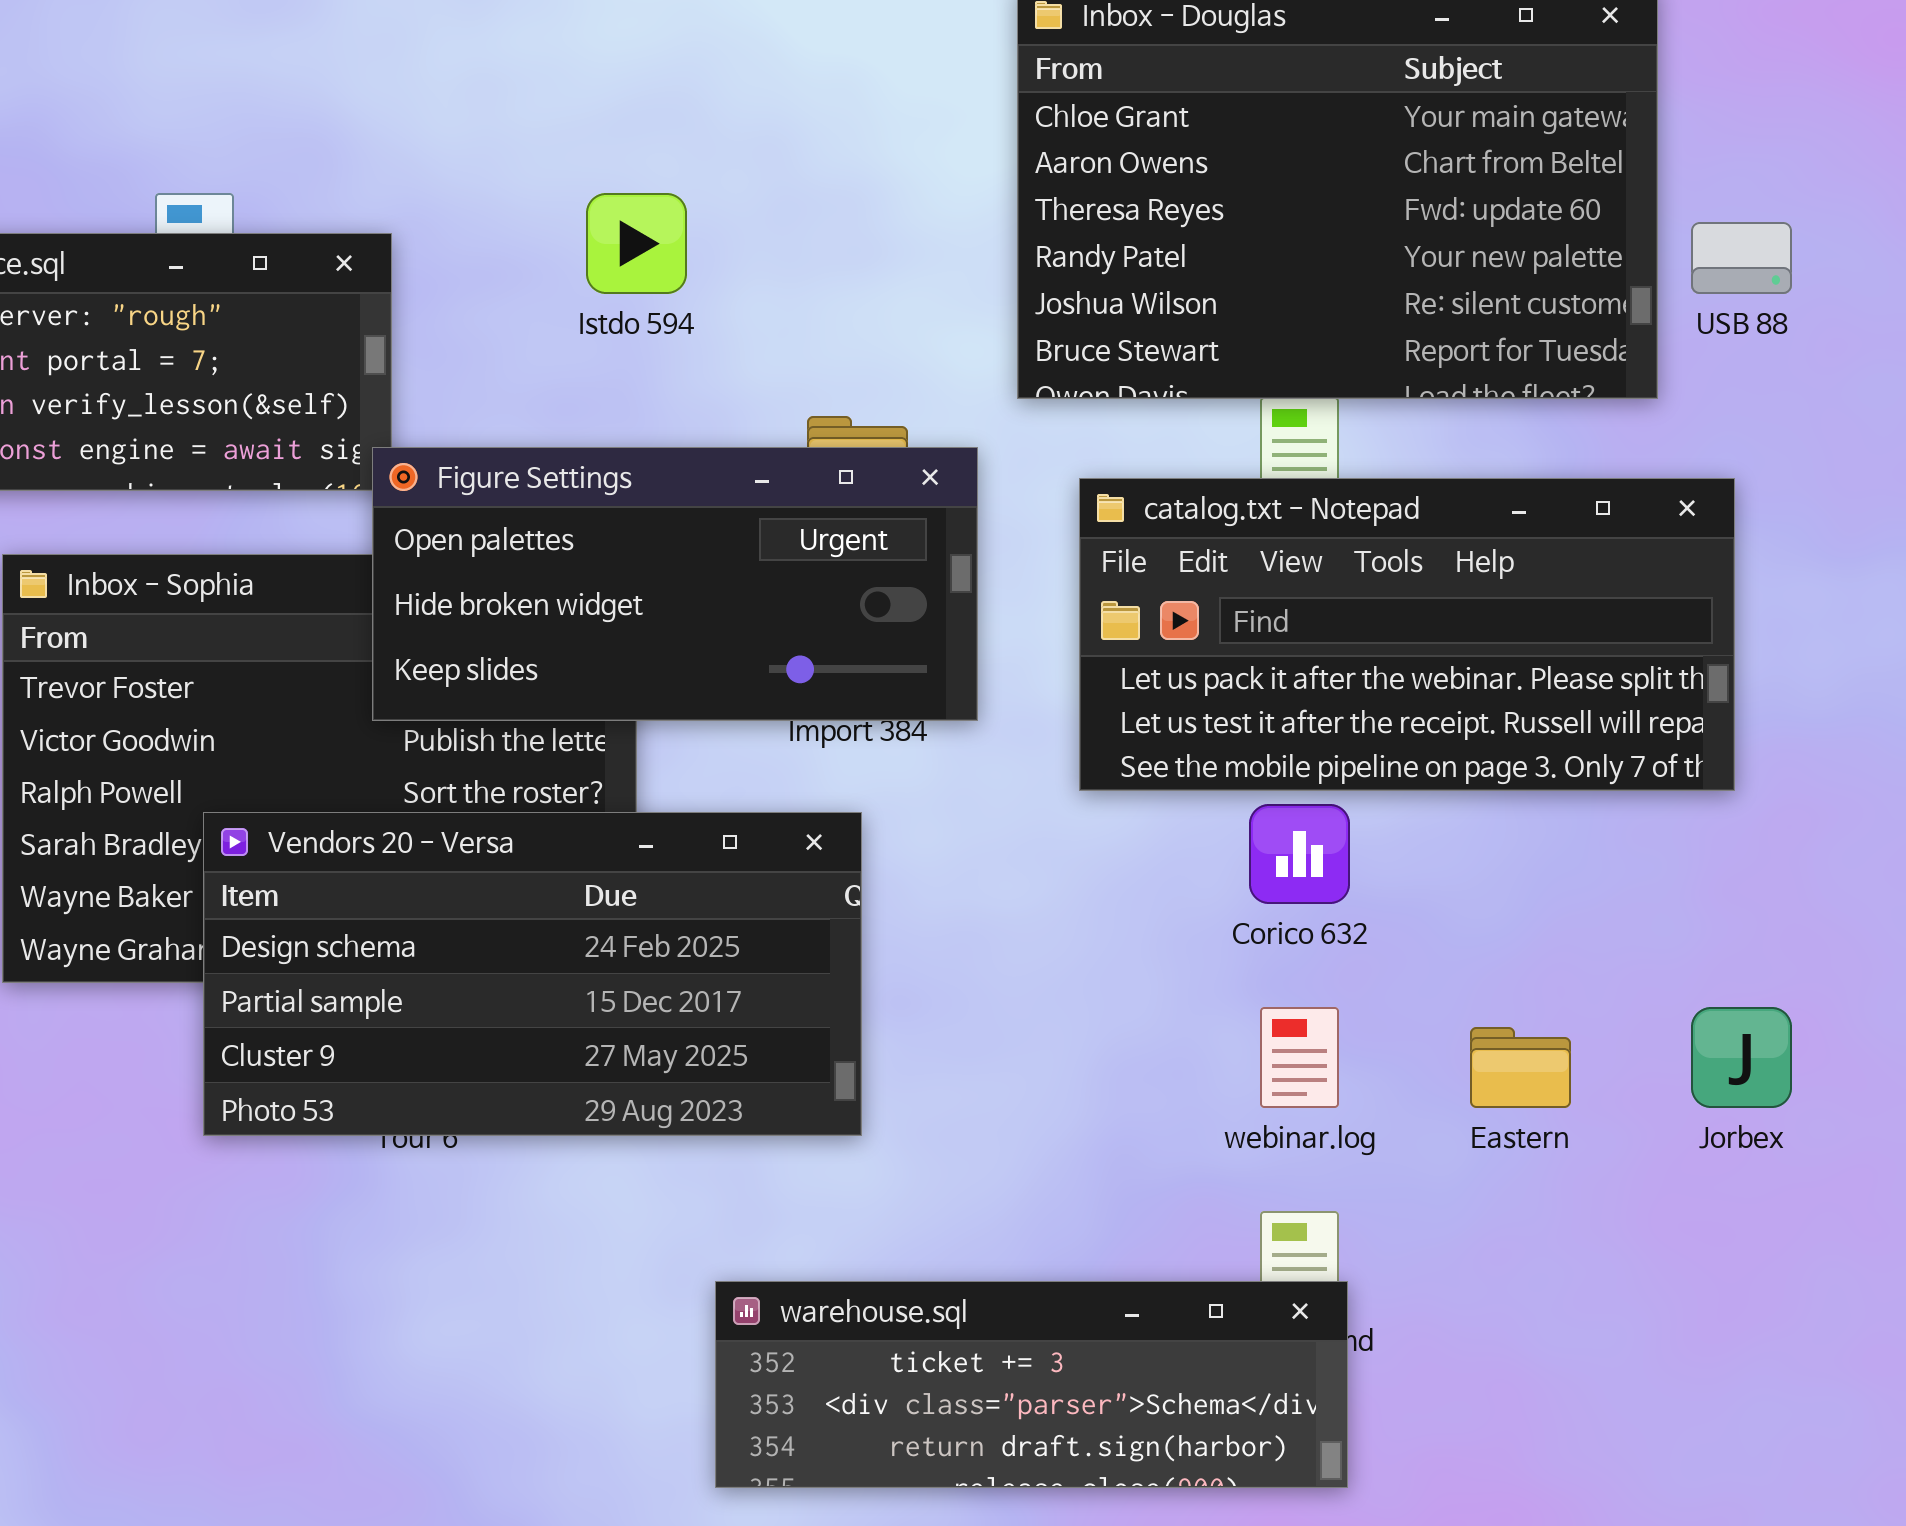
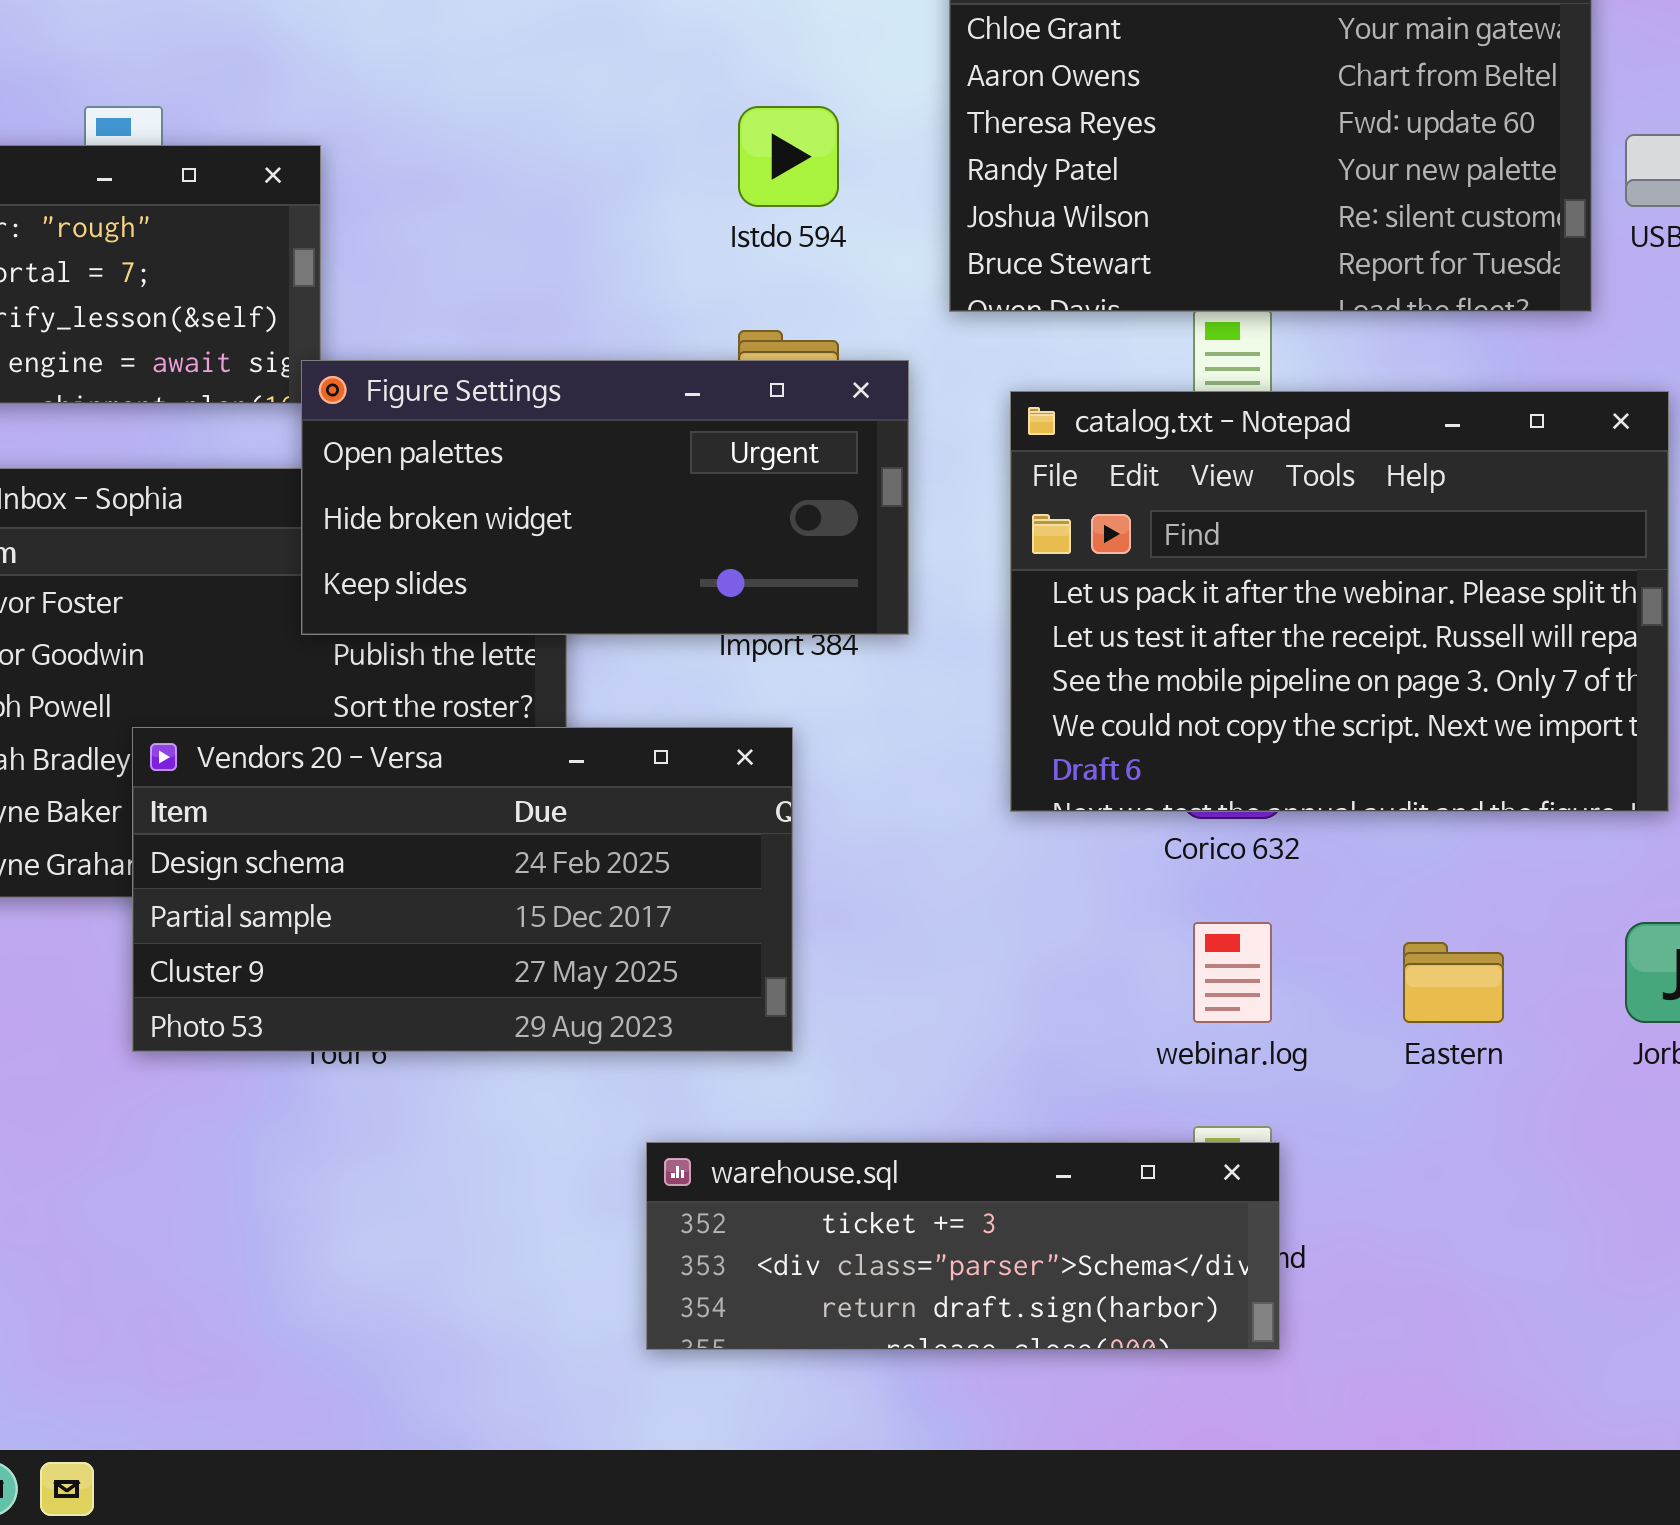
Istdo 594: [586,193,687,294] -> [738,106,839,207], moved
catalog.txt - Notepad: [1079,478,1735,791] -> [1010,391,1669,812], resized
warehouse.sql: [715,1281,1348,1488] -> [646,1142,1280,1350], moved

